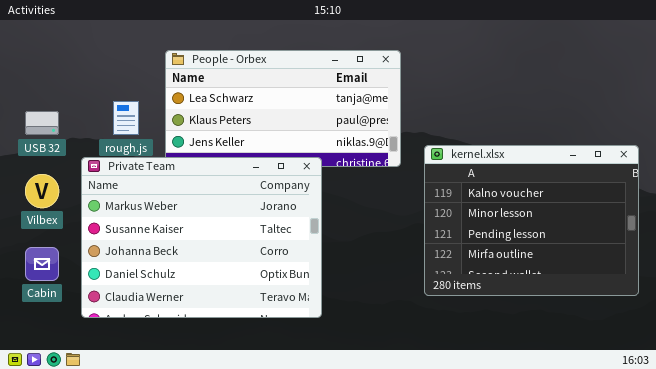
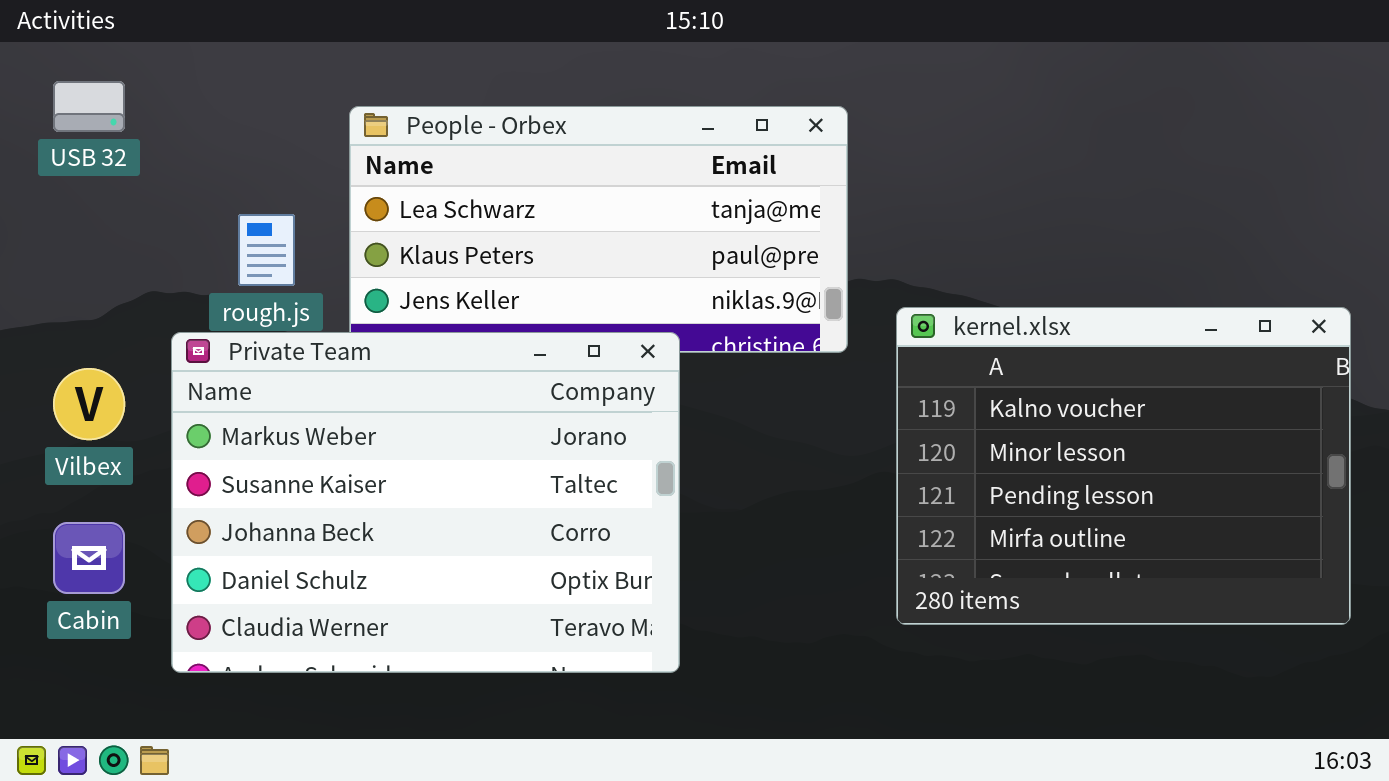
USB 32: [25,111,59,135] -> [53,81,125,132], moved

